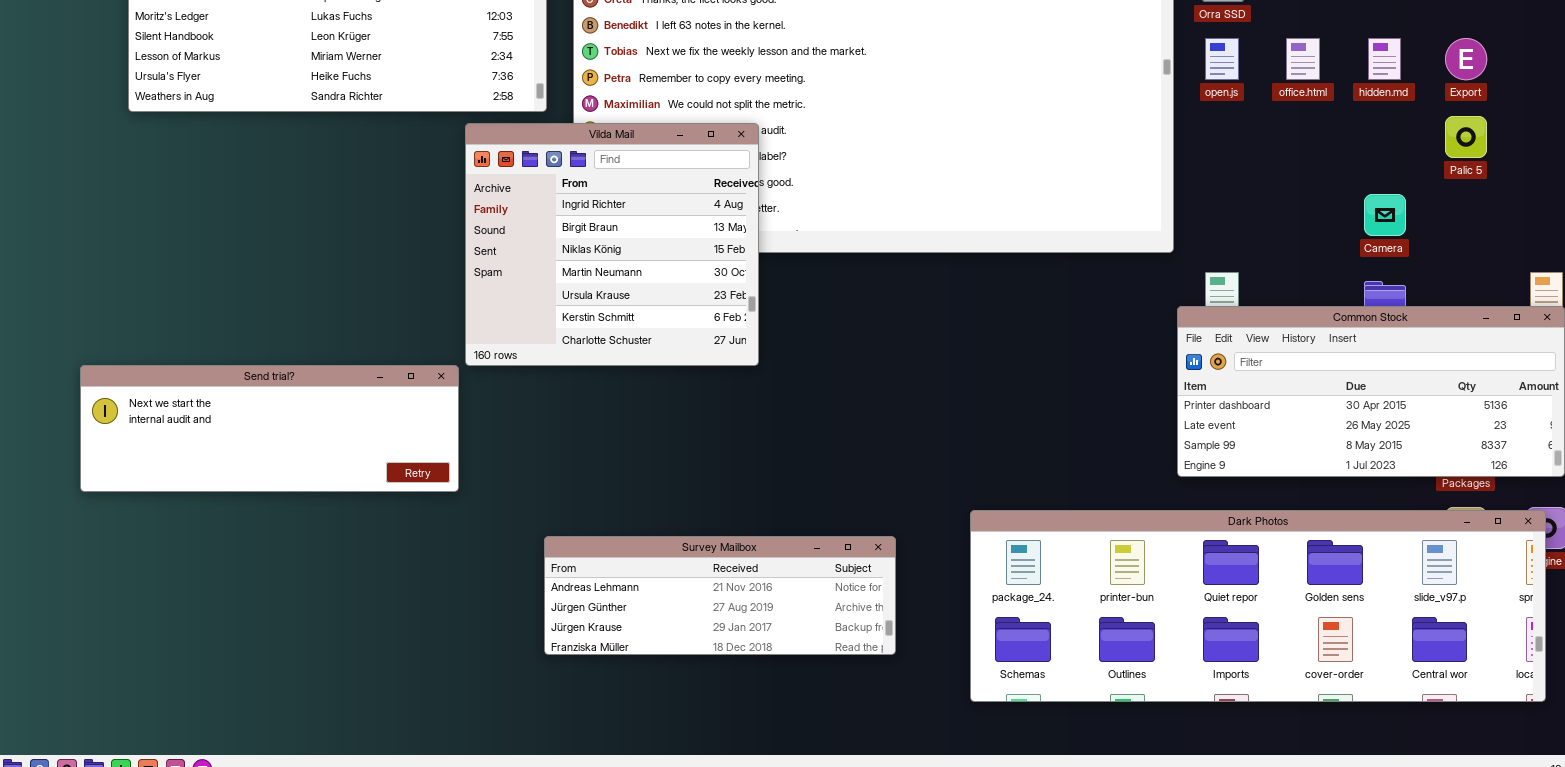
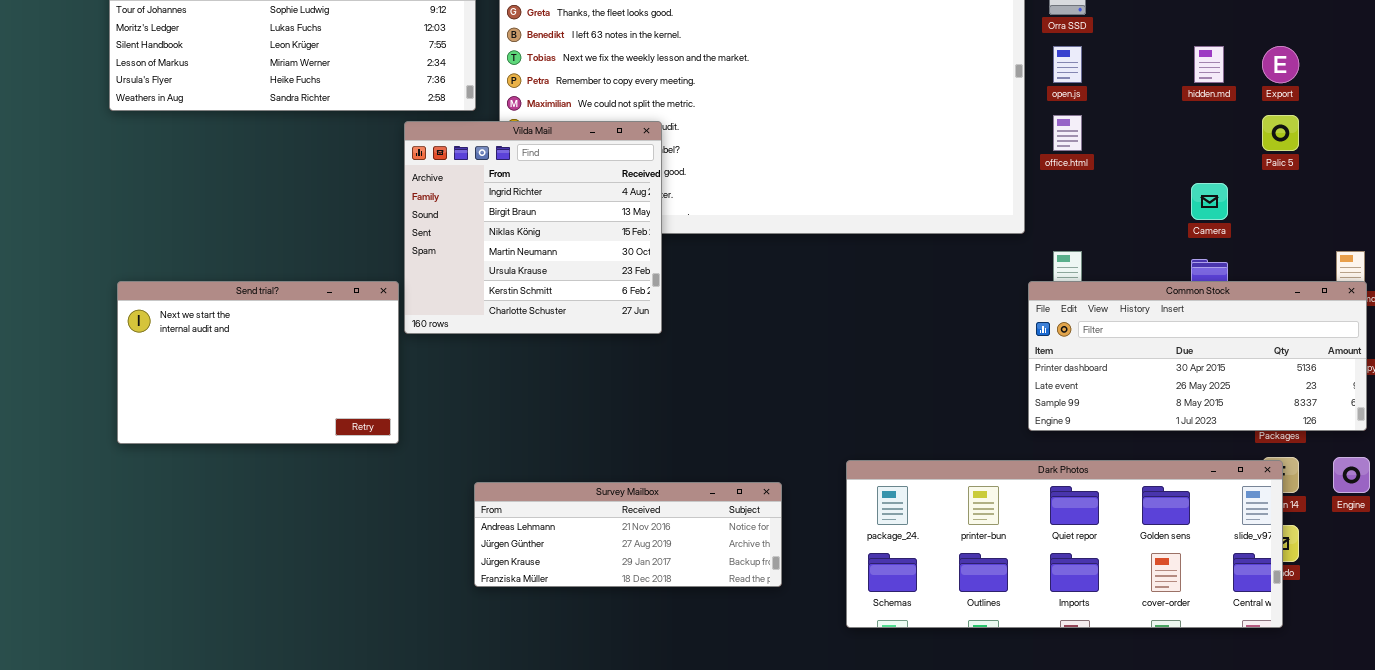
office.html: [1286,38,1320,80] -> [1053,115,1082,151], moved
Send trial?: [80,365,459,492] -> [117,281,399,444], resized
Dark Photos: [970,510,1546,702] -> [846,460,1283,628], resized

